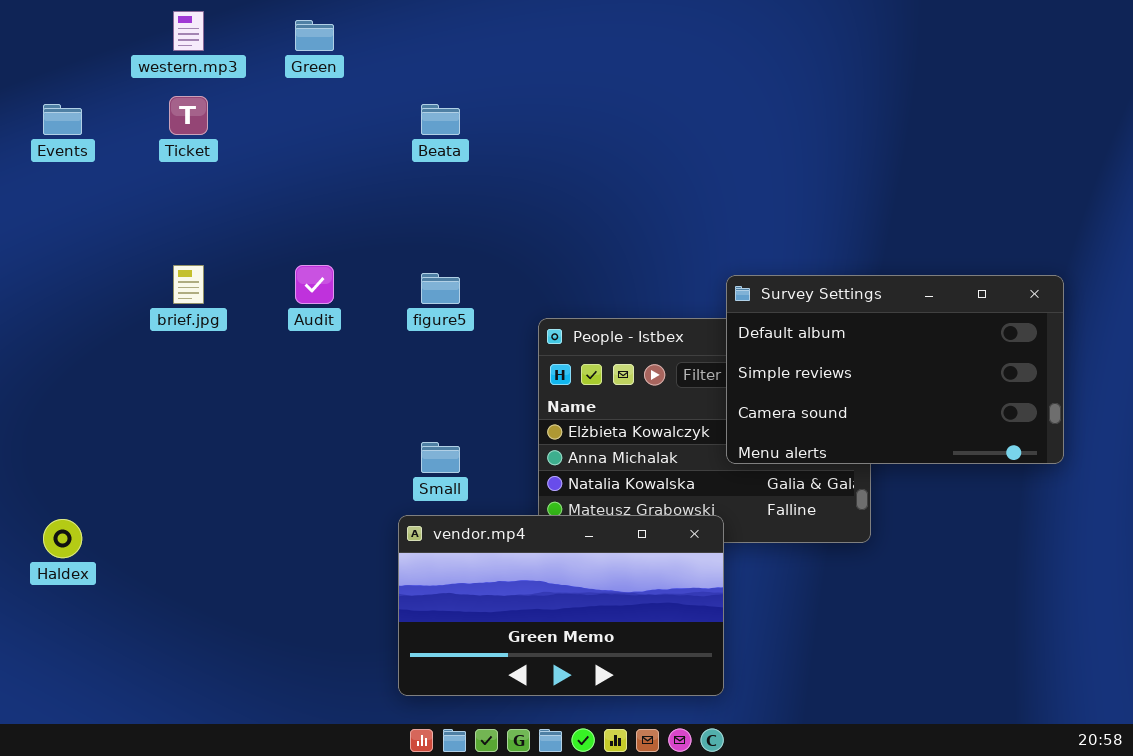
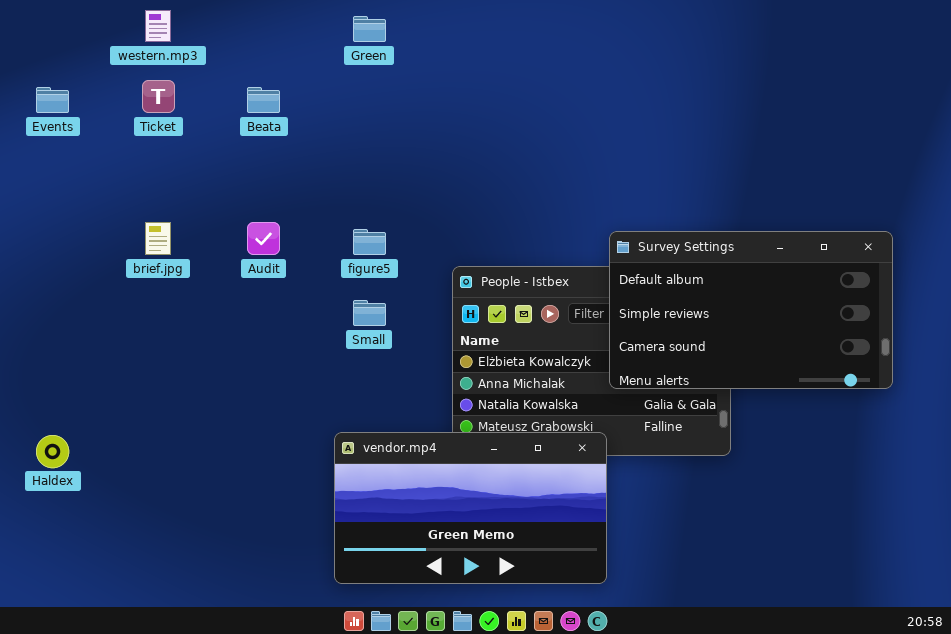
Green: [295,20,334,51] -> [353,16,386,42], moved
Beata: [421,104,460,135] -> [247,87,280,113], moved
Small: [421,442,460,473] -> [353,300,386,326], moved

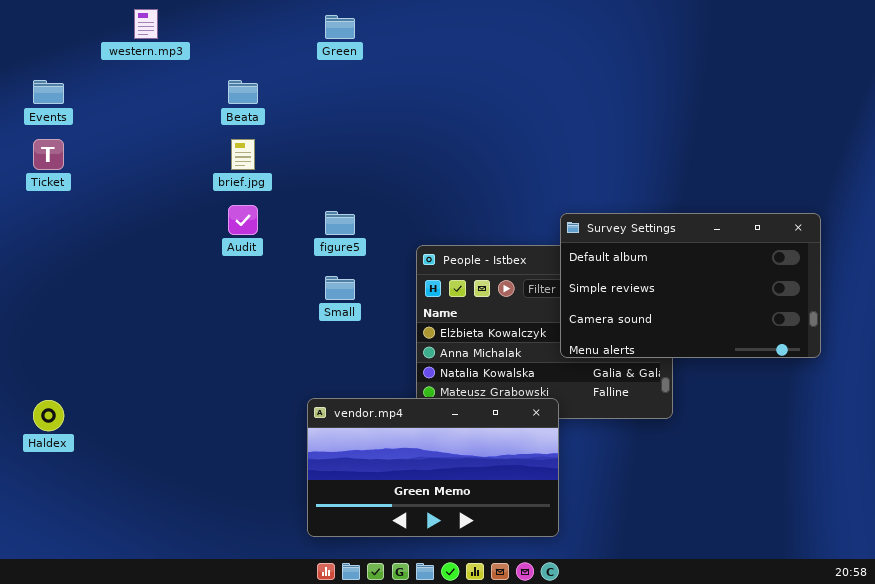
Ticket: [142,80,175,113] -> [33,139,64,170], moved
brief.jpg: [145,222,171,255] -> [231,139,255,170], moved

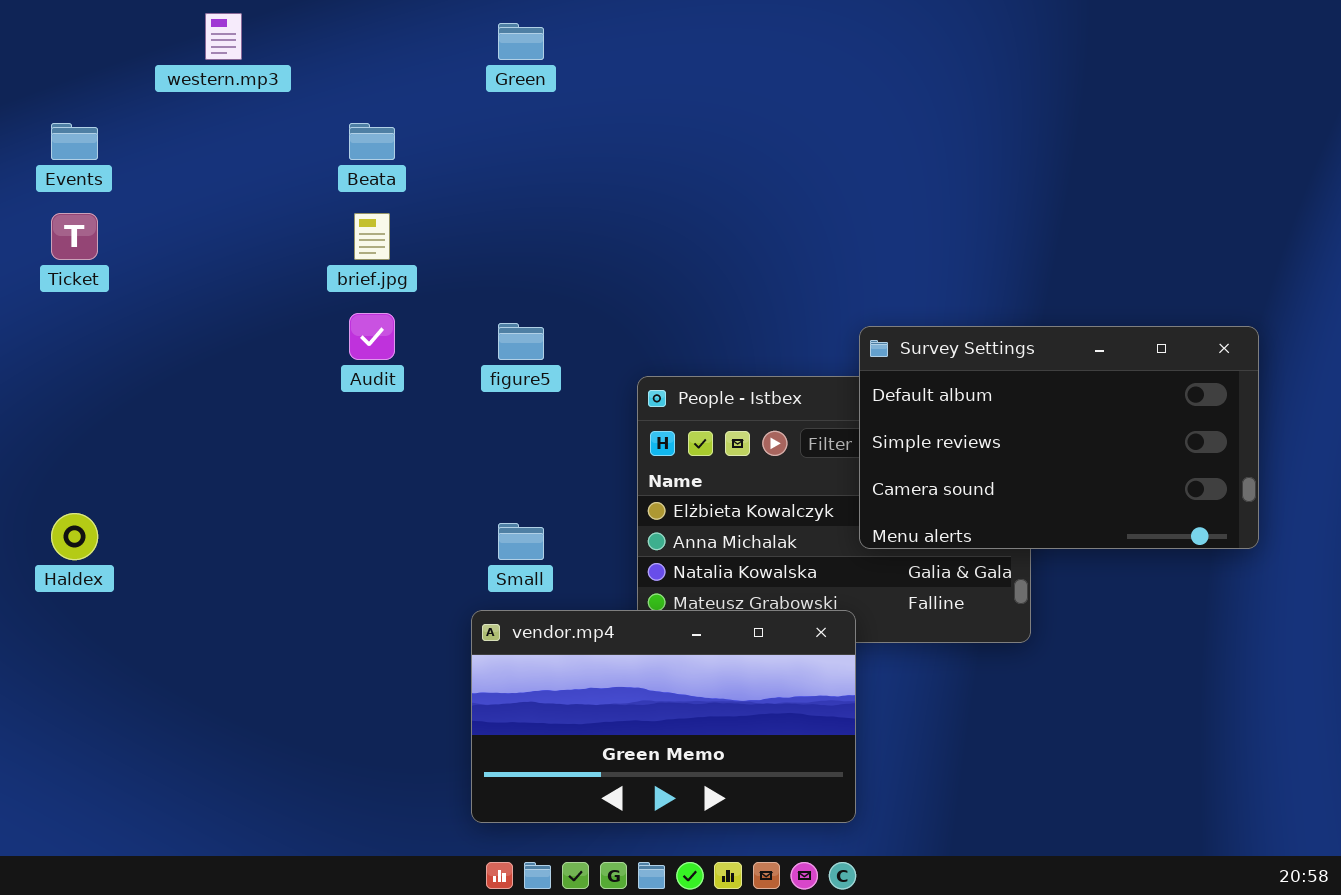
Small: [325,276,355,300] -> [498,523,544,560], moved
Haldex: [33,400,64,431] -> [51,513,98,560], moved

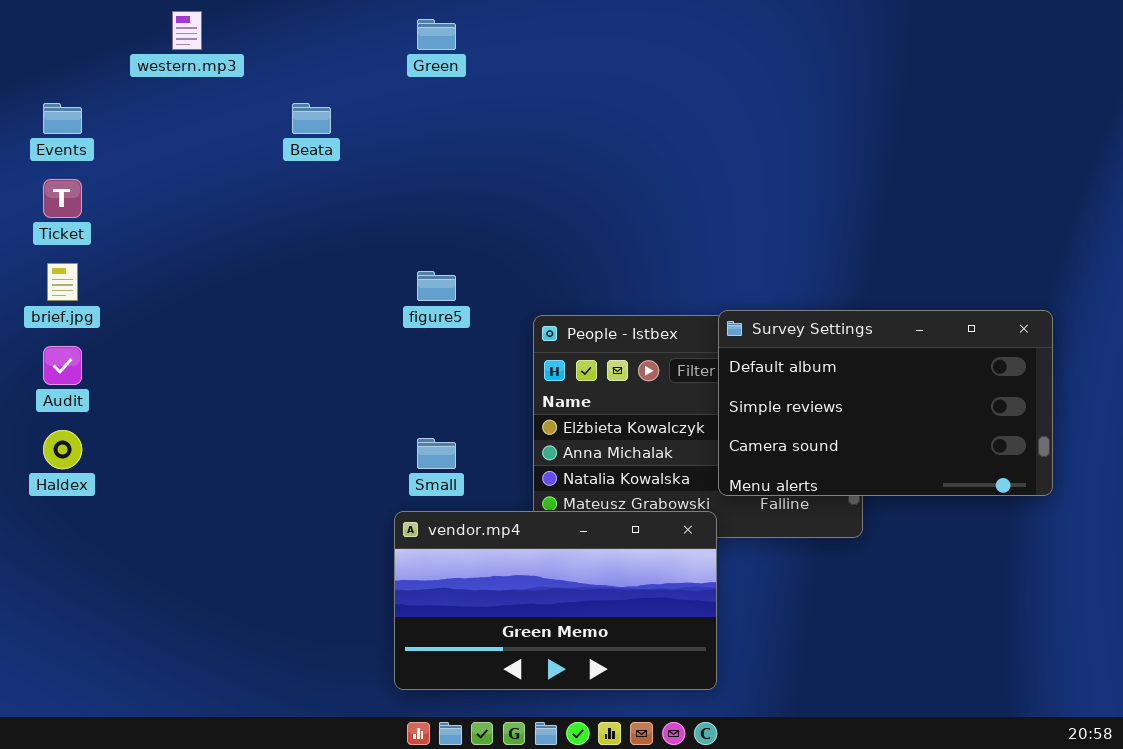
brief.jpg: [354,213,390,260] -> [47,263,78,301], moved
Audit: [349,313,395,360] -> [43,346,82,385], moved
Survey Settings: [859,326,1259,549] -> [718,310,1053,496], moved

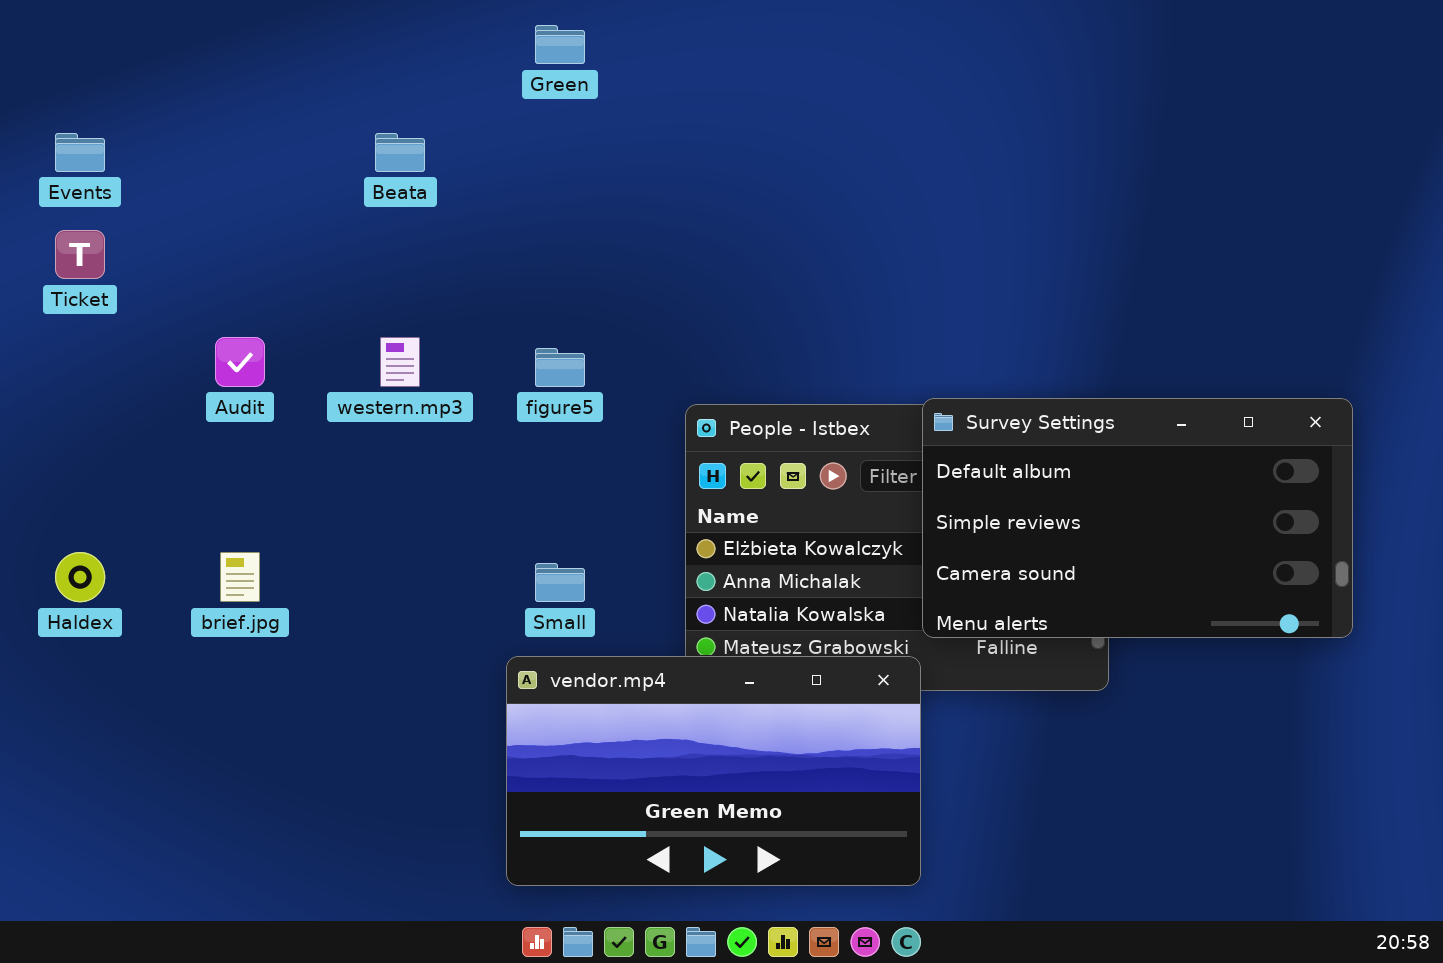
western.mp3: [172,11,202,50] -> [380,337,420,387], moved
brief.jpg: [47,263,78,301] -> [220,552,260,602], moved
Audit: [43,346,82,385] -> [215,337,265,387], moved

